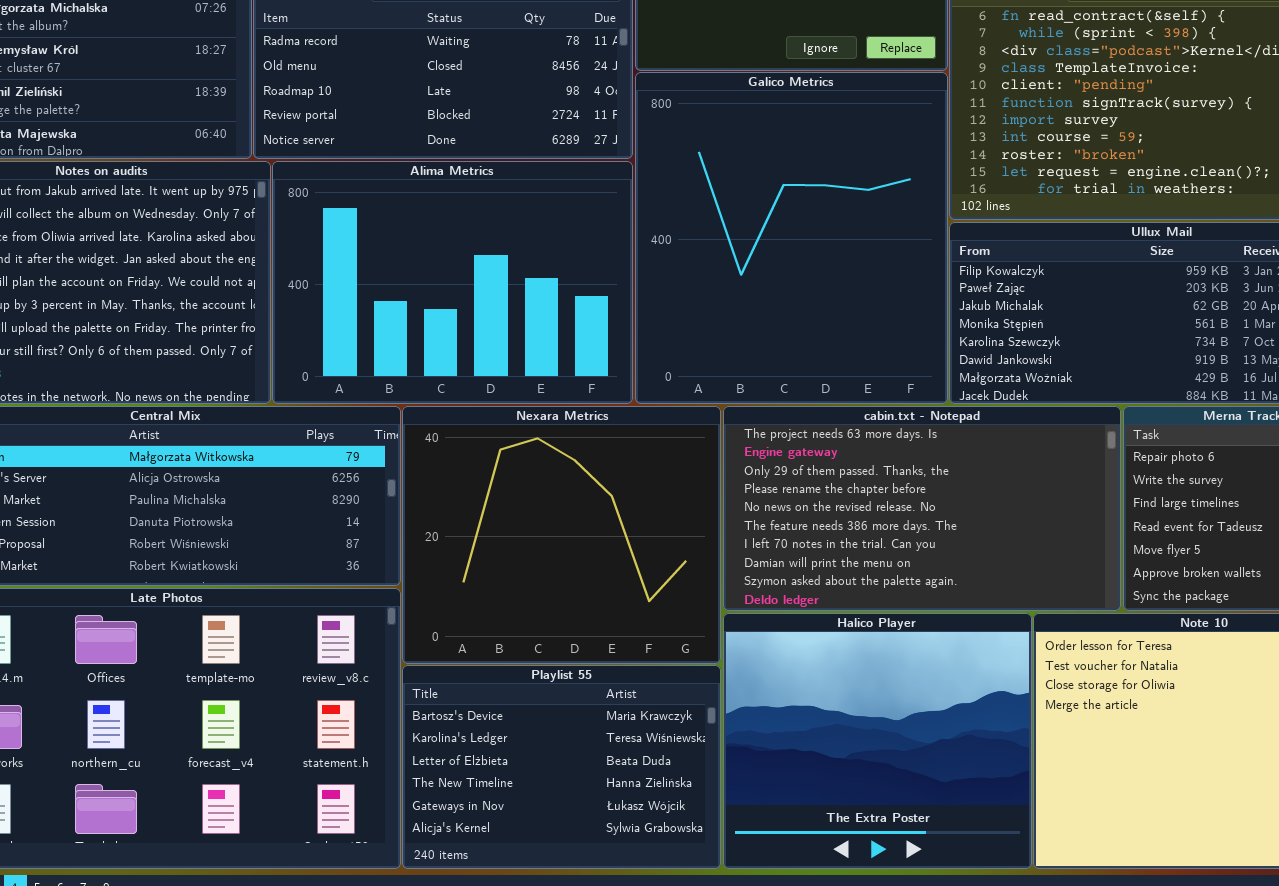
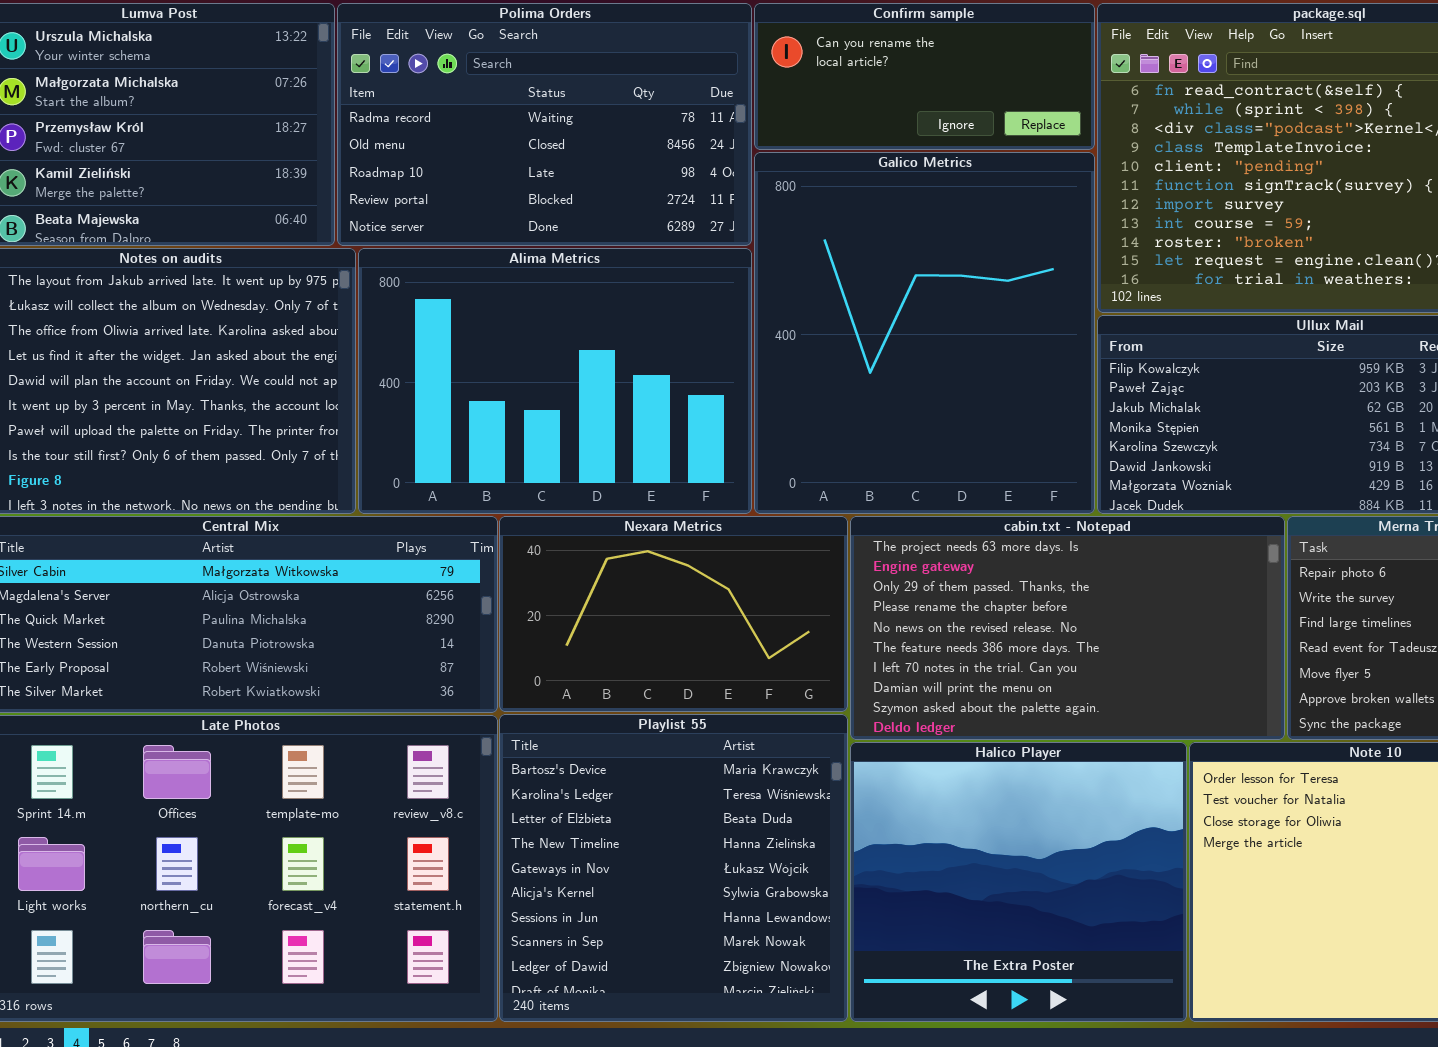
Nexara Metrics: [402,406,721,664] -> [499,516,848,712], resized
Playlist 55: [402,665,721,869] -> [499,714,848,1022], resized

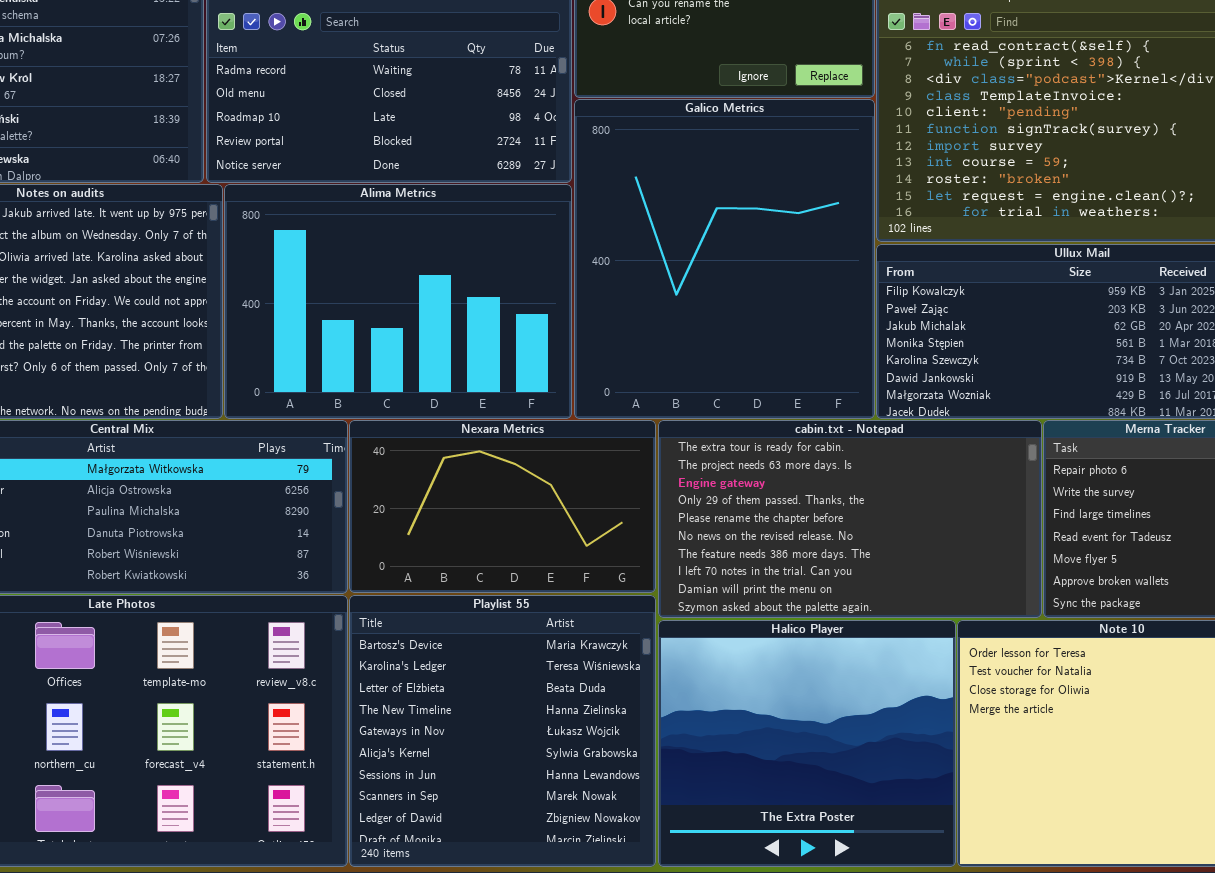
cabin.txt - Notepad: [850,516,1285,740] -> [658,420,1042,618], scrolled up 1 row

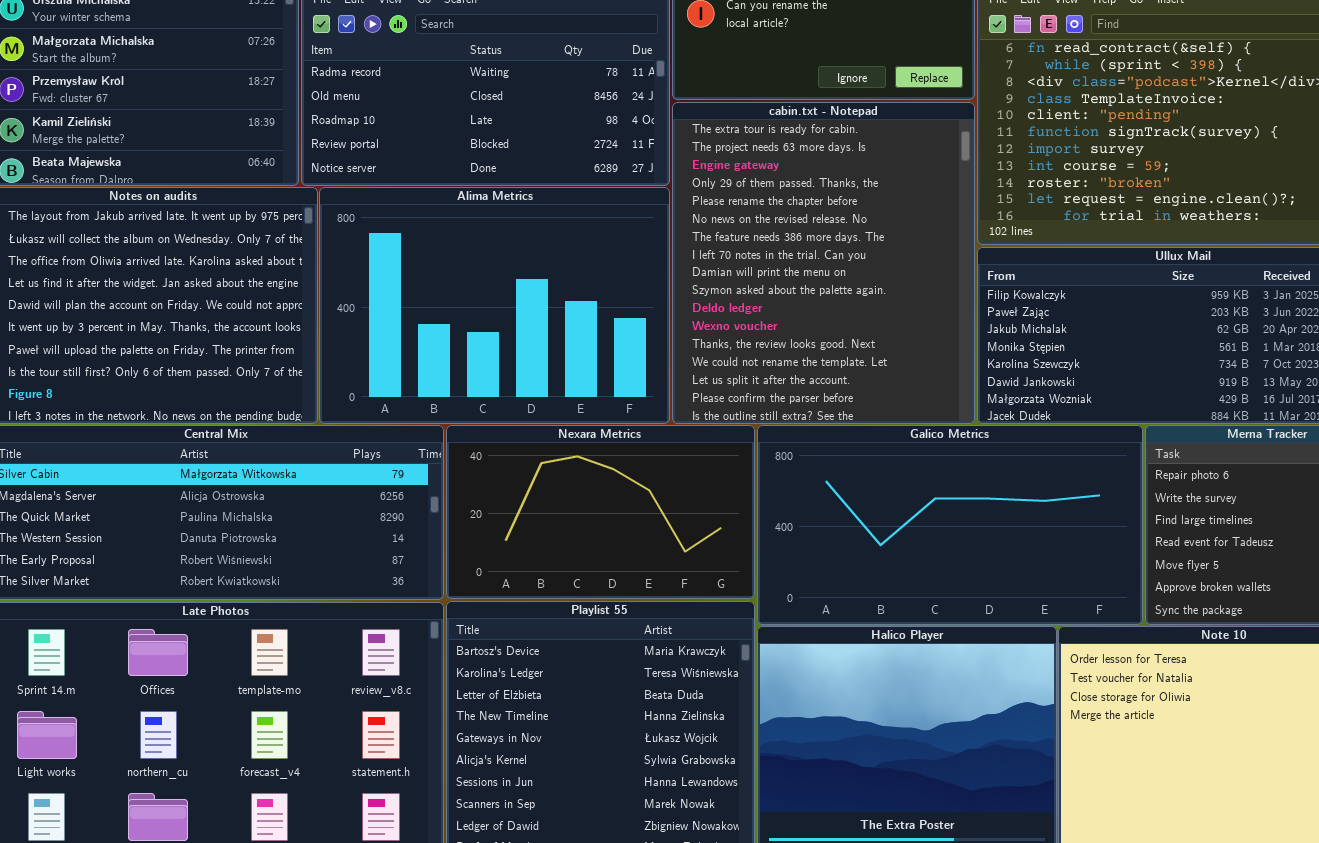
Galico Metrics: [574,99,875,419] -> [757,425,1143,625], moved, resized
cabin.txt - Notepad: [658,420,1042,618] -> [672,102,975,424], moved, resized

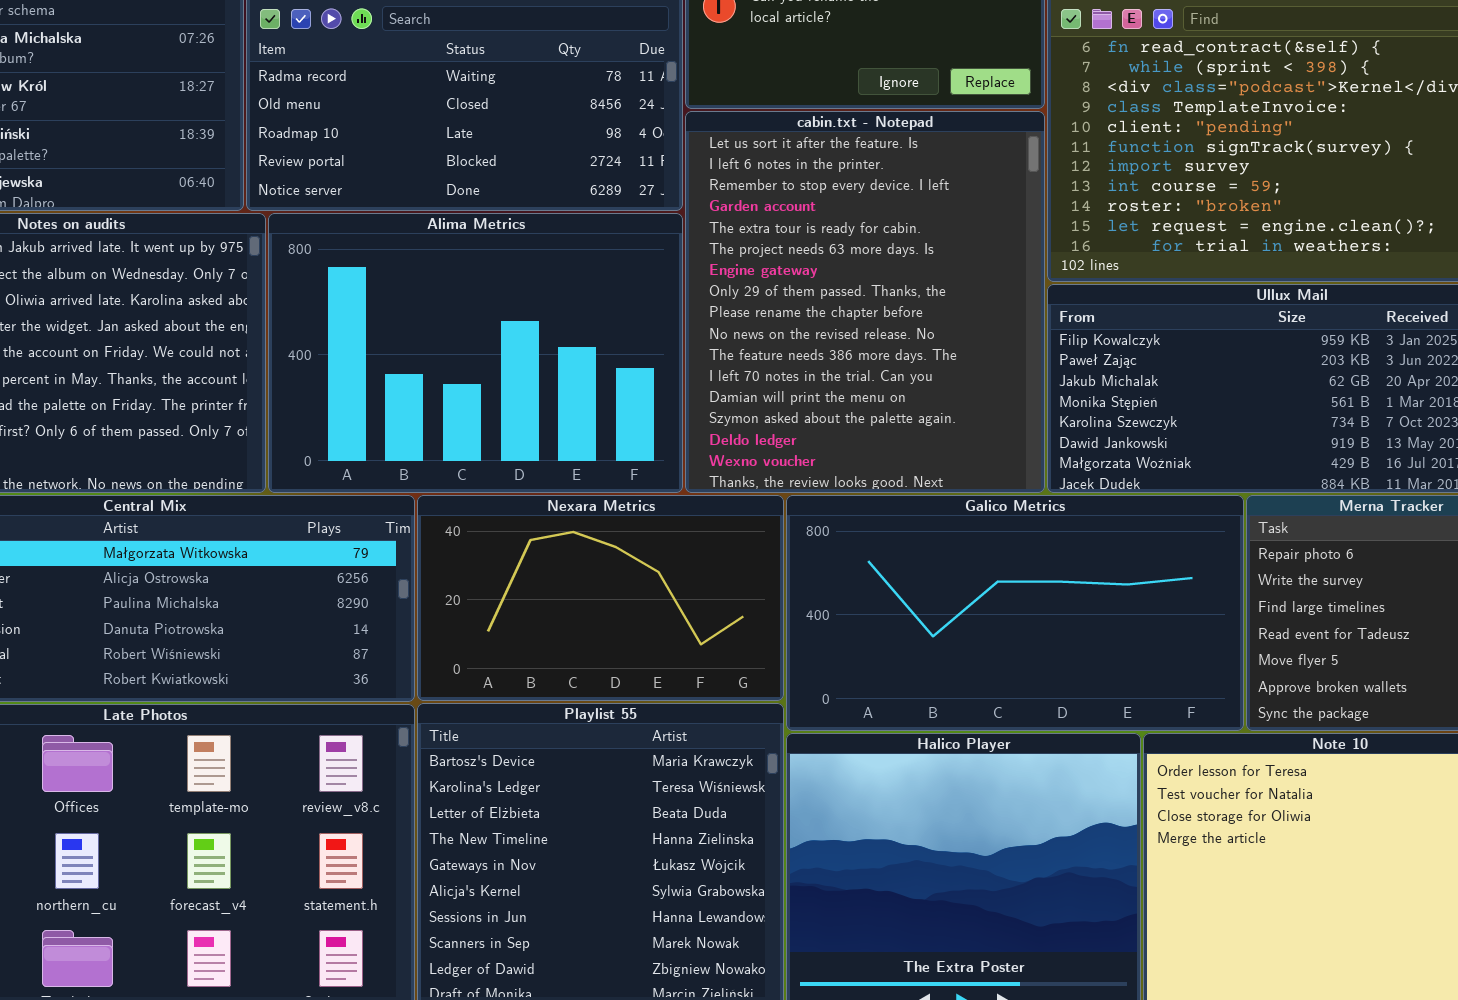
cabin.txt - Notepad: [672,102,975,424] -> [685,111,1045,493], scrolled up 4 rows

